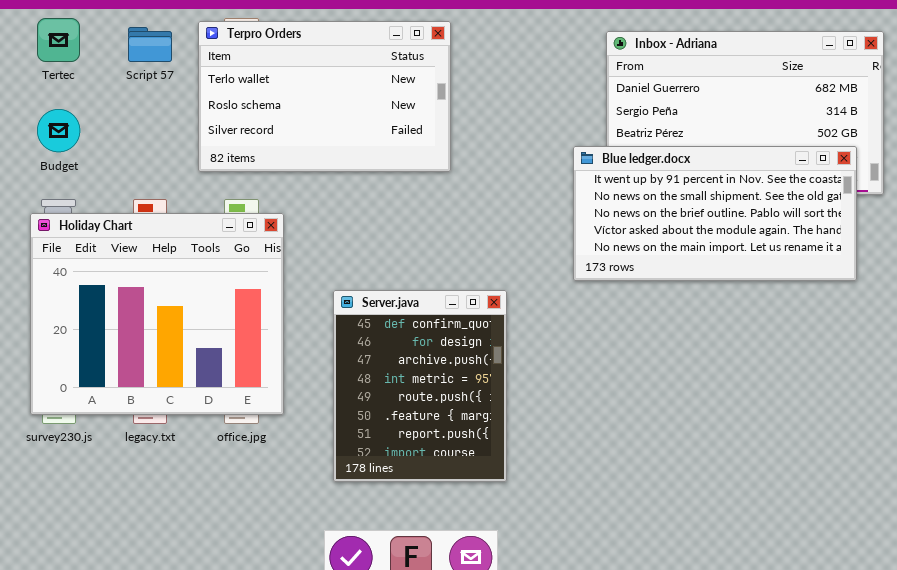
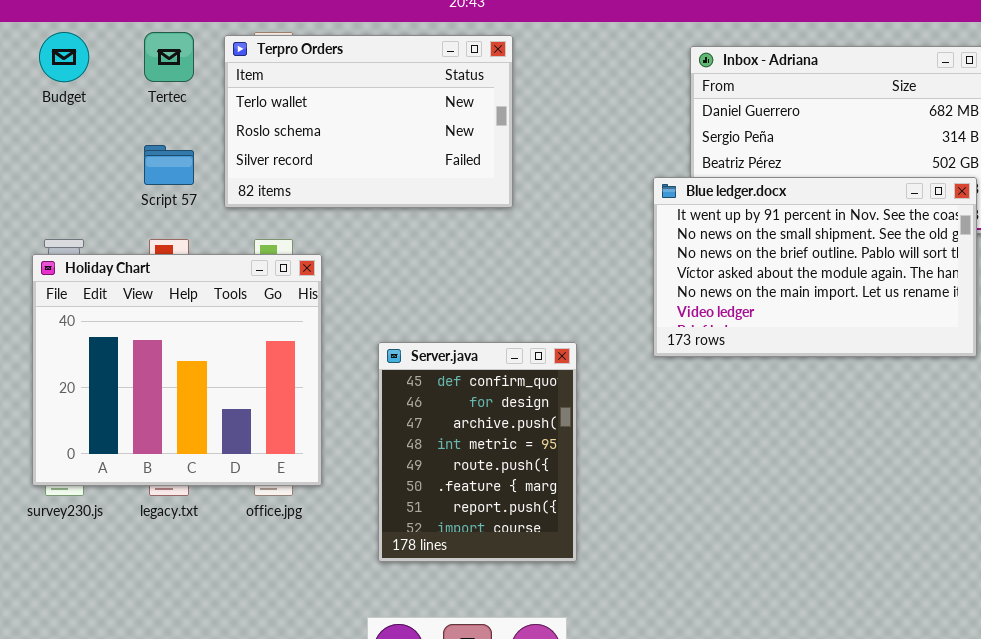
Tertec: [37,18,80,62] -> [144,32,194,82], moved
Script 57: [128,27,172,62] -> [144,145,194,185], moved
Budget: [37,109,80,152] -> [39,32,89,82], moved
Blue ledger.docx: [573,146,857,281] -> [653,177,977,357], resized

